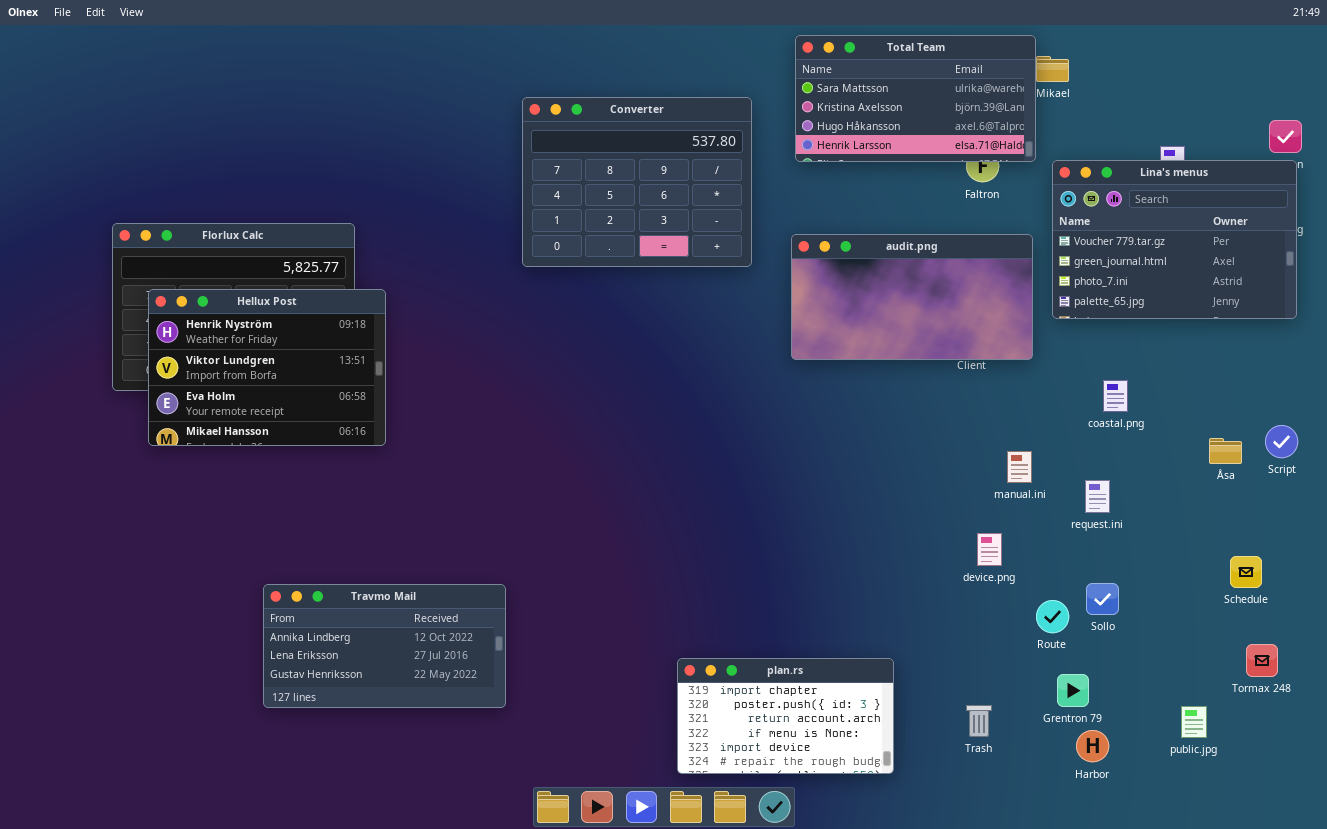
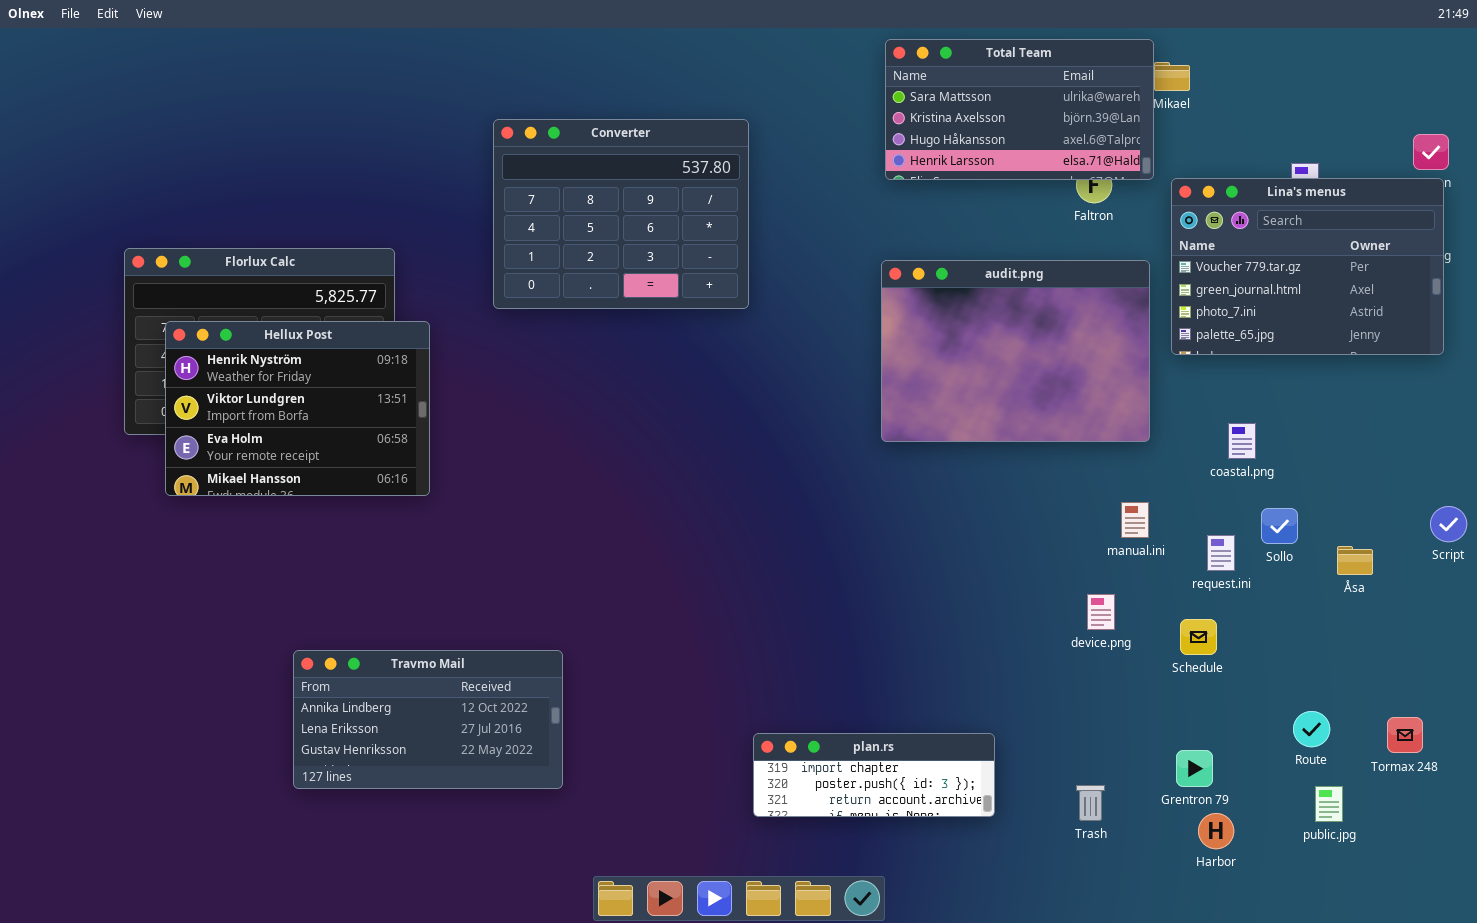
Converter: [522,97,752,267] -> [493,119,749,309], moved
audit.png: [791,234,1033,360] -> [881,260,1150,442], resized
Script: [1265,425,1298,458] -> [1430,506,1467,542], moved
Åsa: [1209,438,1242,464] -> [1337,546,1373,575], moved
Schedule: [1230,556,1262,588] -> [1180,619,1217,655], moved
Sollo: [1086,583,1119,615] -> [1261,508,1298,544], moved
Route: [1036,600,1069,633] -> [1293,711,1330,747], moved
plan.rs: [677,658,894,774] -> [753,733,995,817], resized

